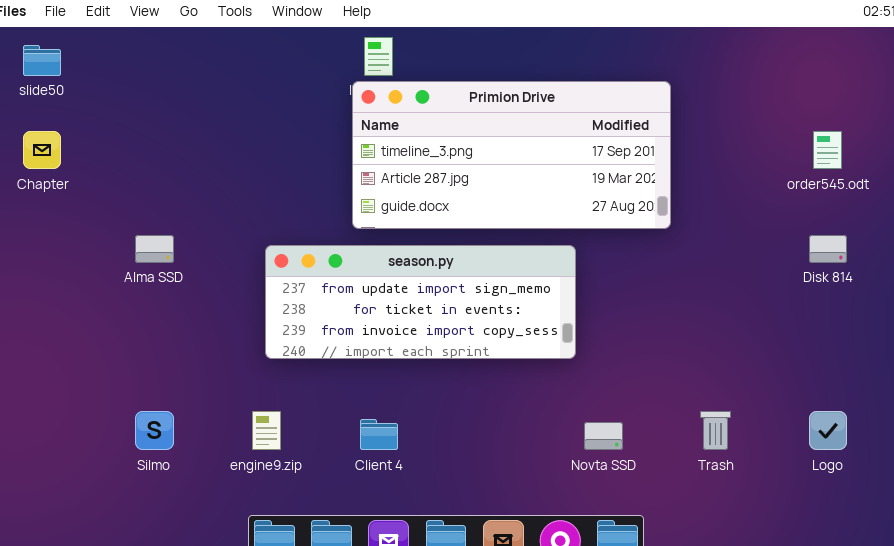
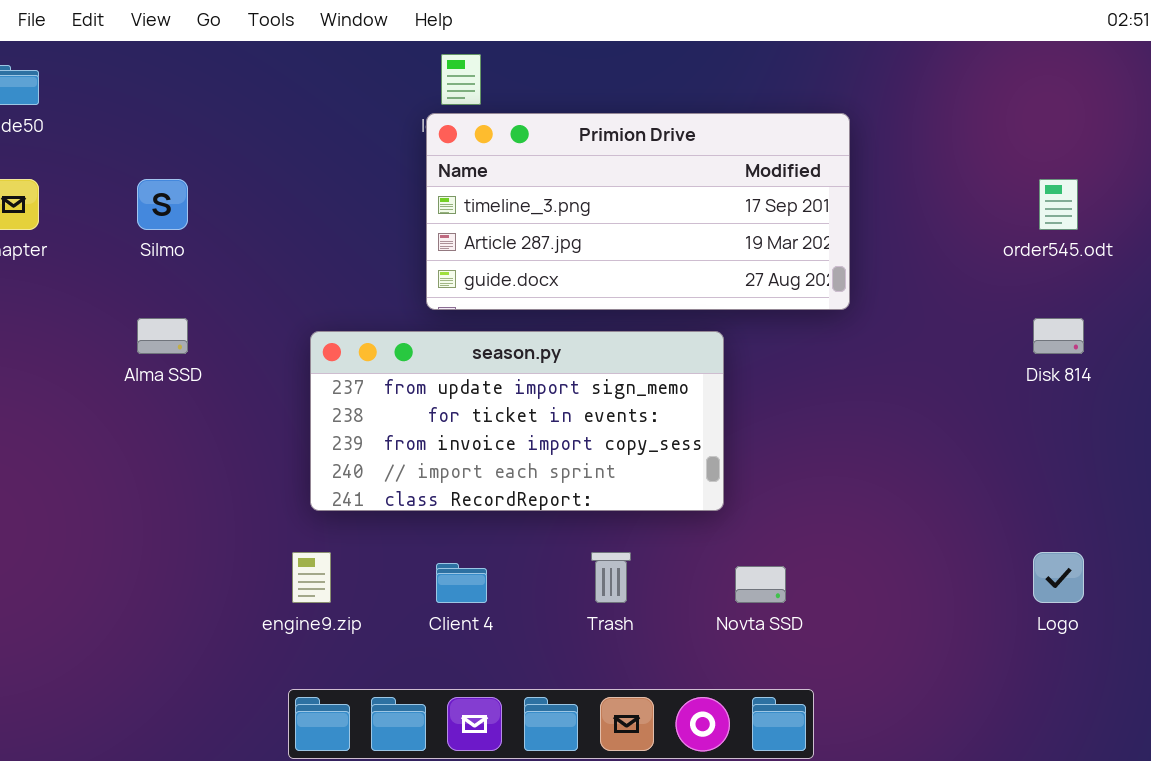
season.py: [265,245,576,359] -> [310,331,724,511], resized
Silmo: [135,411,174,450] -> [137,179,188,230], moved
Trash: [700,411,731,450] -> [591,552,631,603], moved

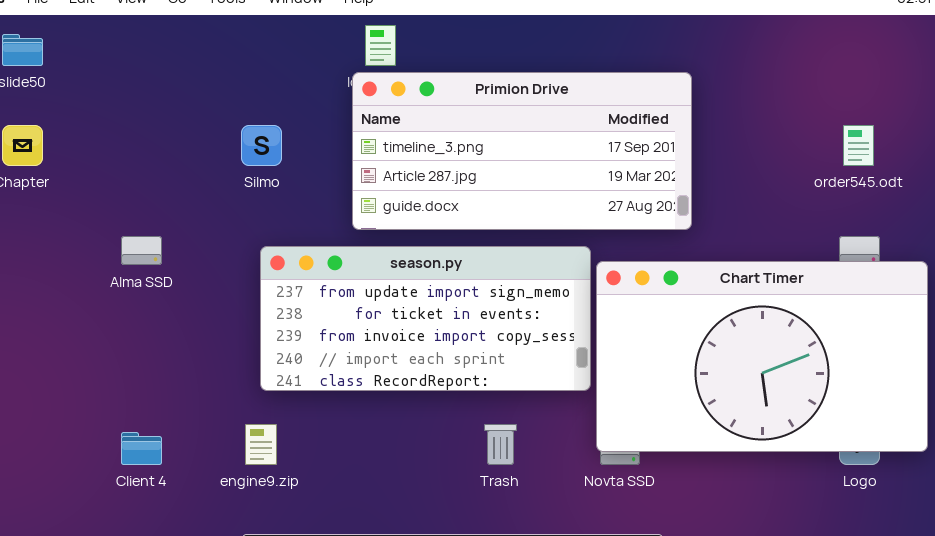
Silmo: [137,179,188,230] -> [241,125,282,166], moved
Chart Timer: none -> [596,261,928,452], opened
Client 4: [436,563,487,603] -> [121,432,162,465], moved

